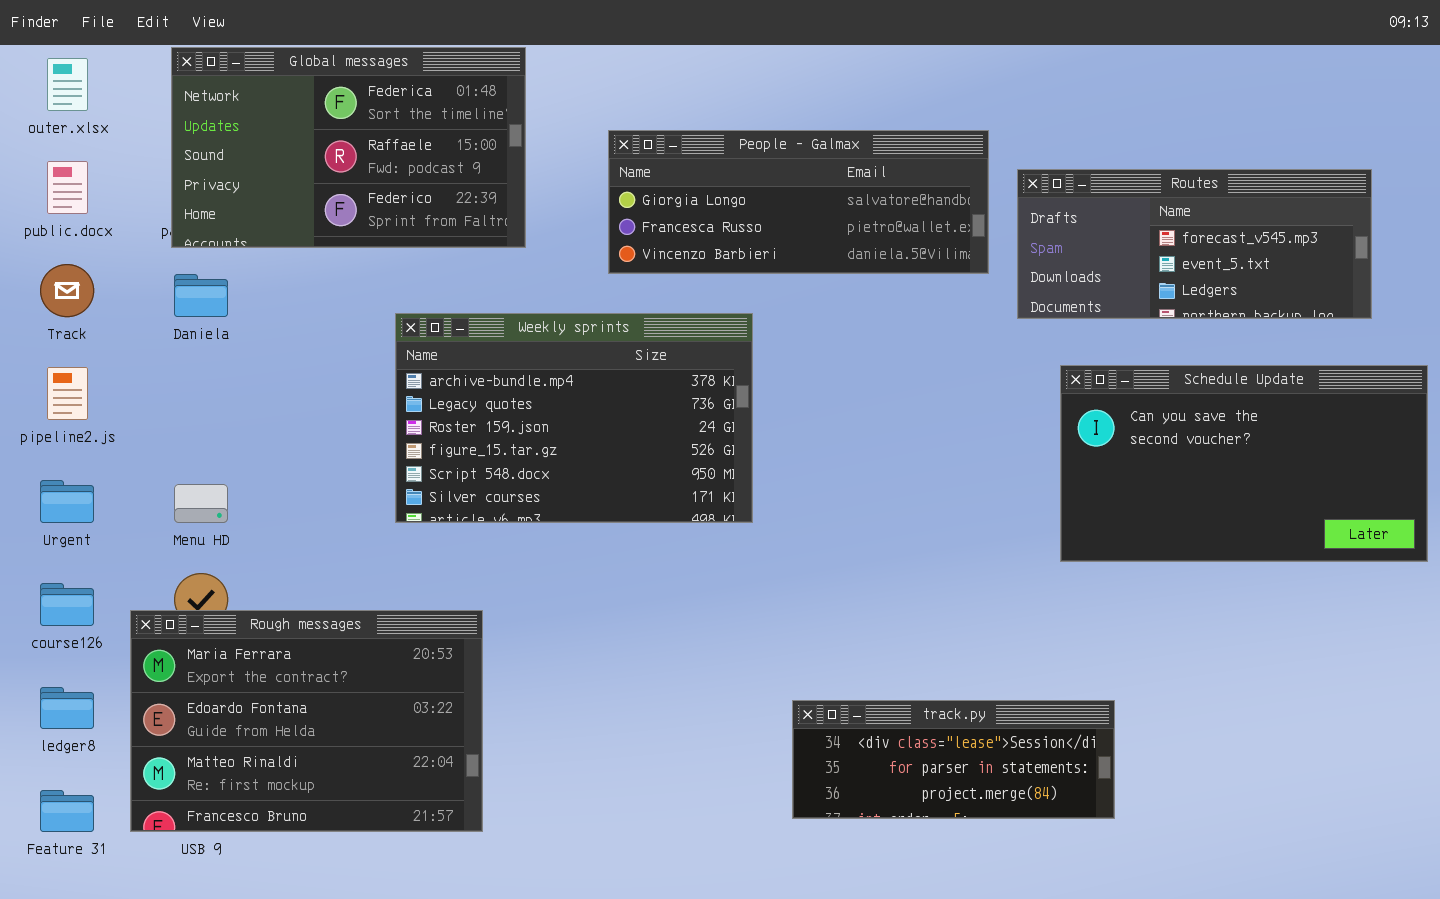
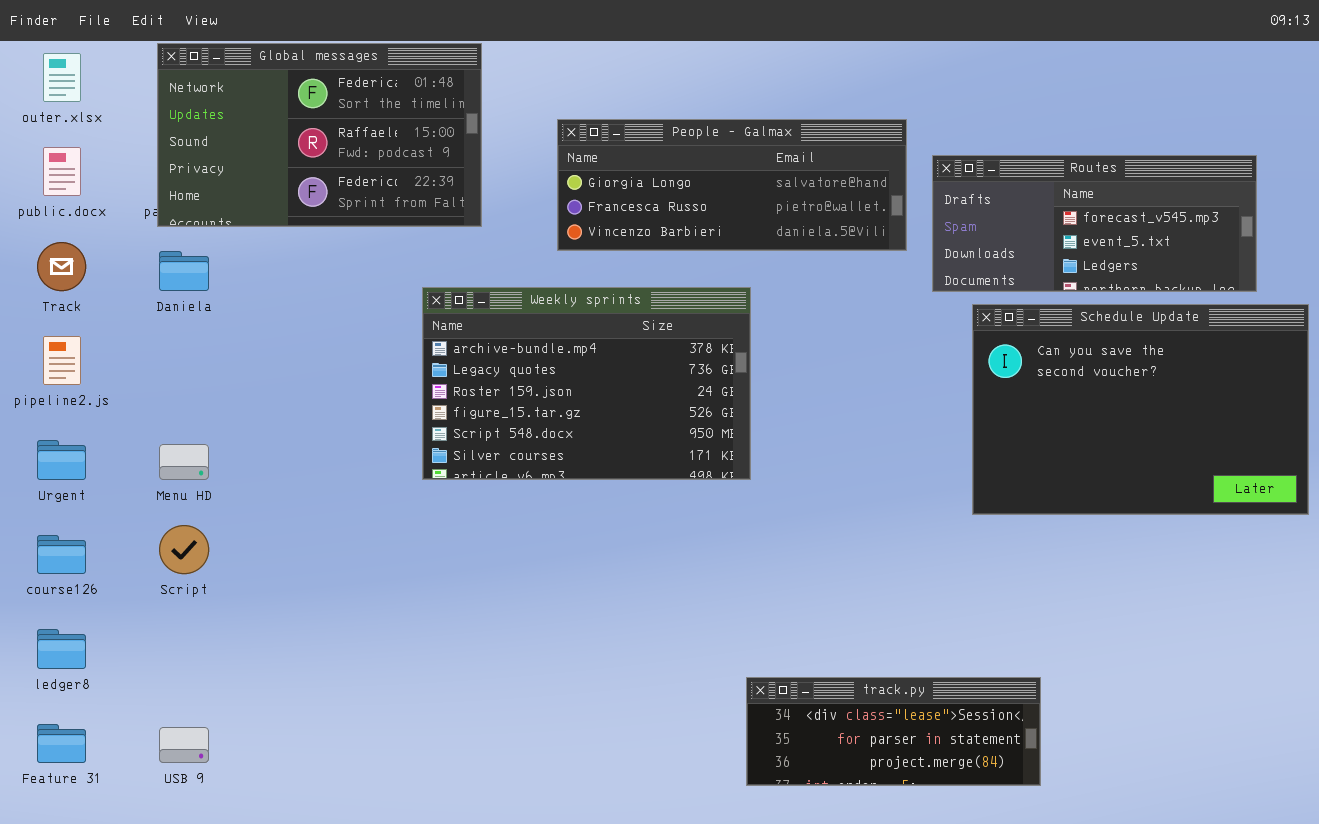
Weekly sprints: [395,313,753,523] -> [422,287,751,480], moved
Schedule Update: [1060,365,1428,562] -> [972,304,1309,515], resized
Rough messages: [130,610,483,832] -> none, closed
track.py: [792,700,1115,819] -> [746,677,1041,786], moved

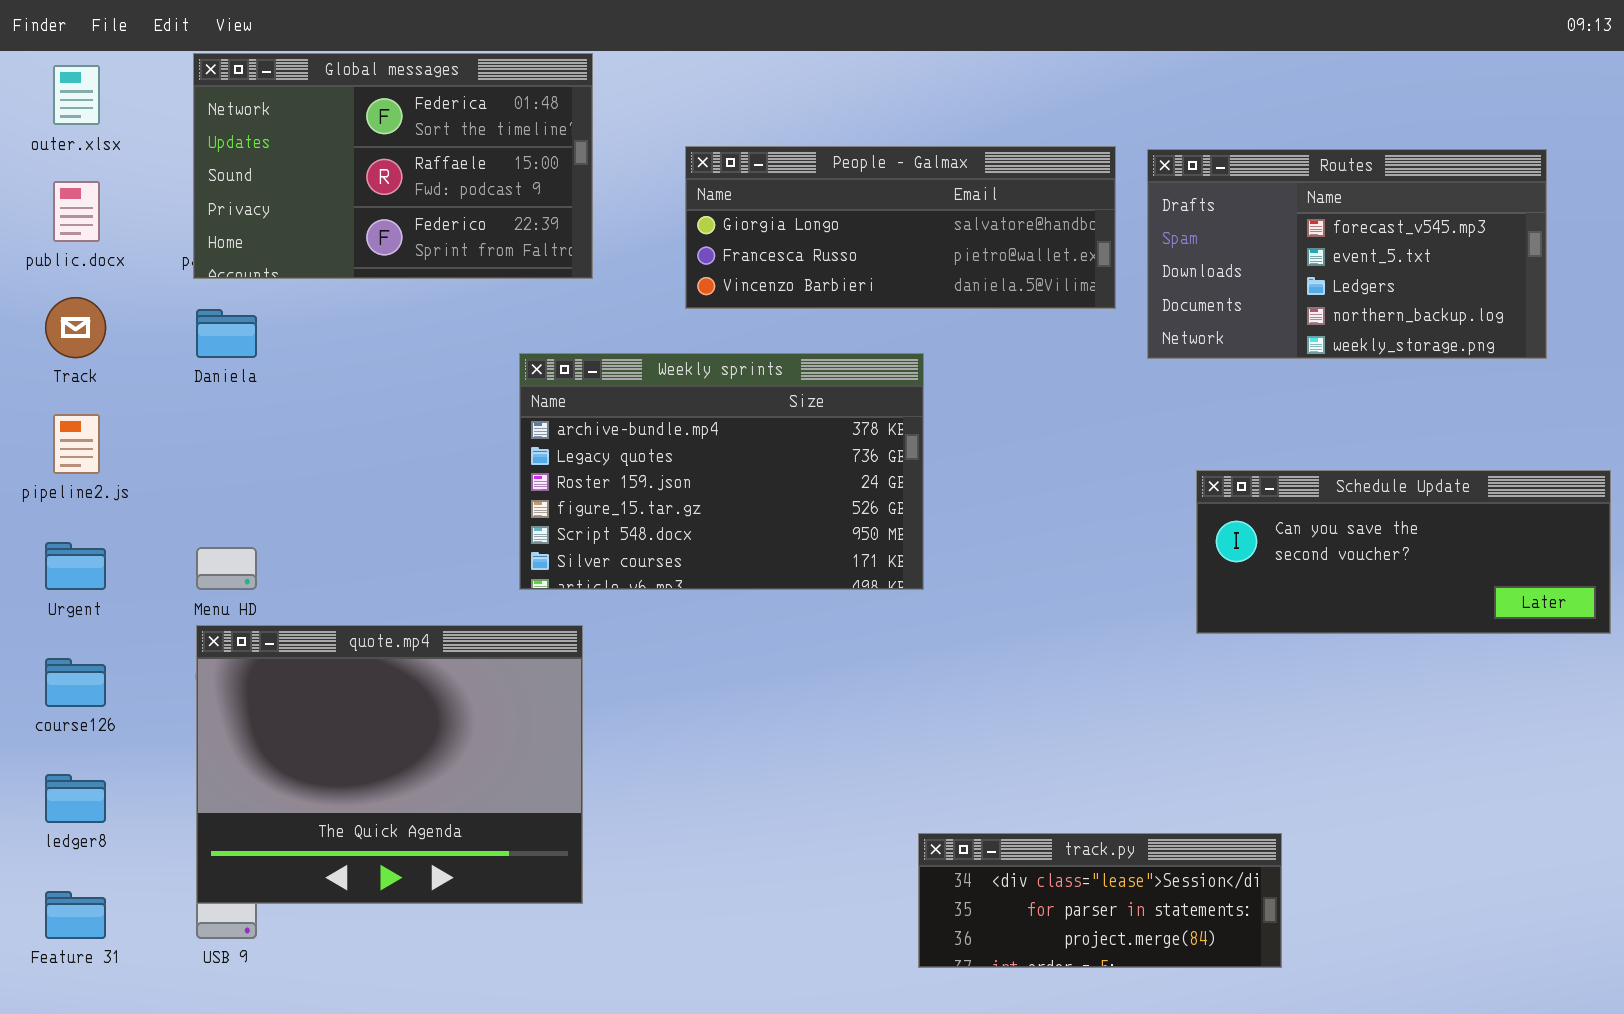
Routes: [932,155,1257,292] -> [1147,149,1547,359], resized
Schedule Update: [972,304,1309,515] -> [1196,470,1611,634], resized
quote.mp4: none -> [196,625,583,904], opened

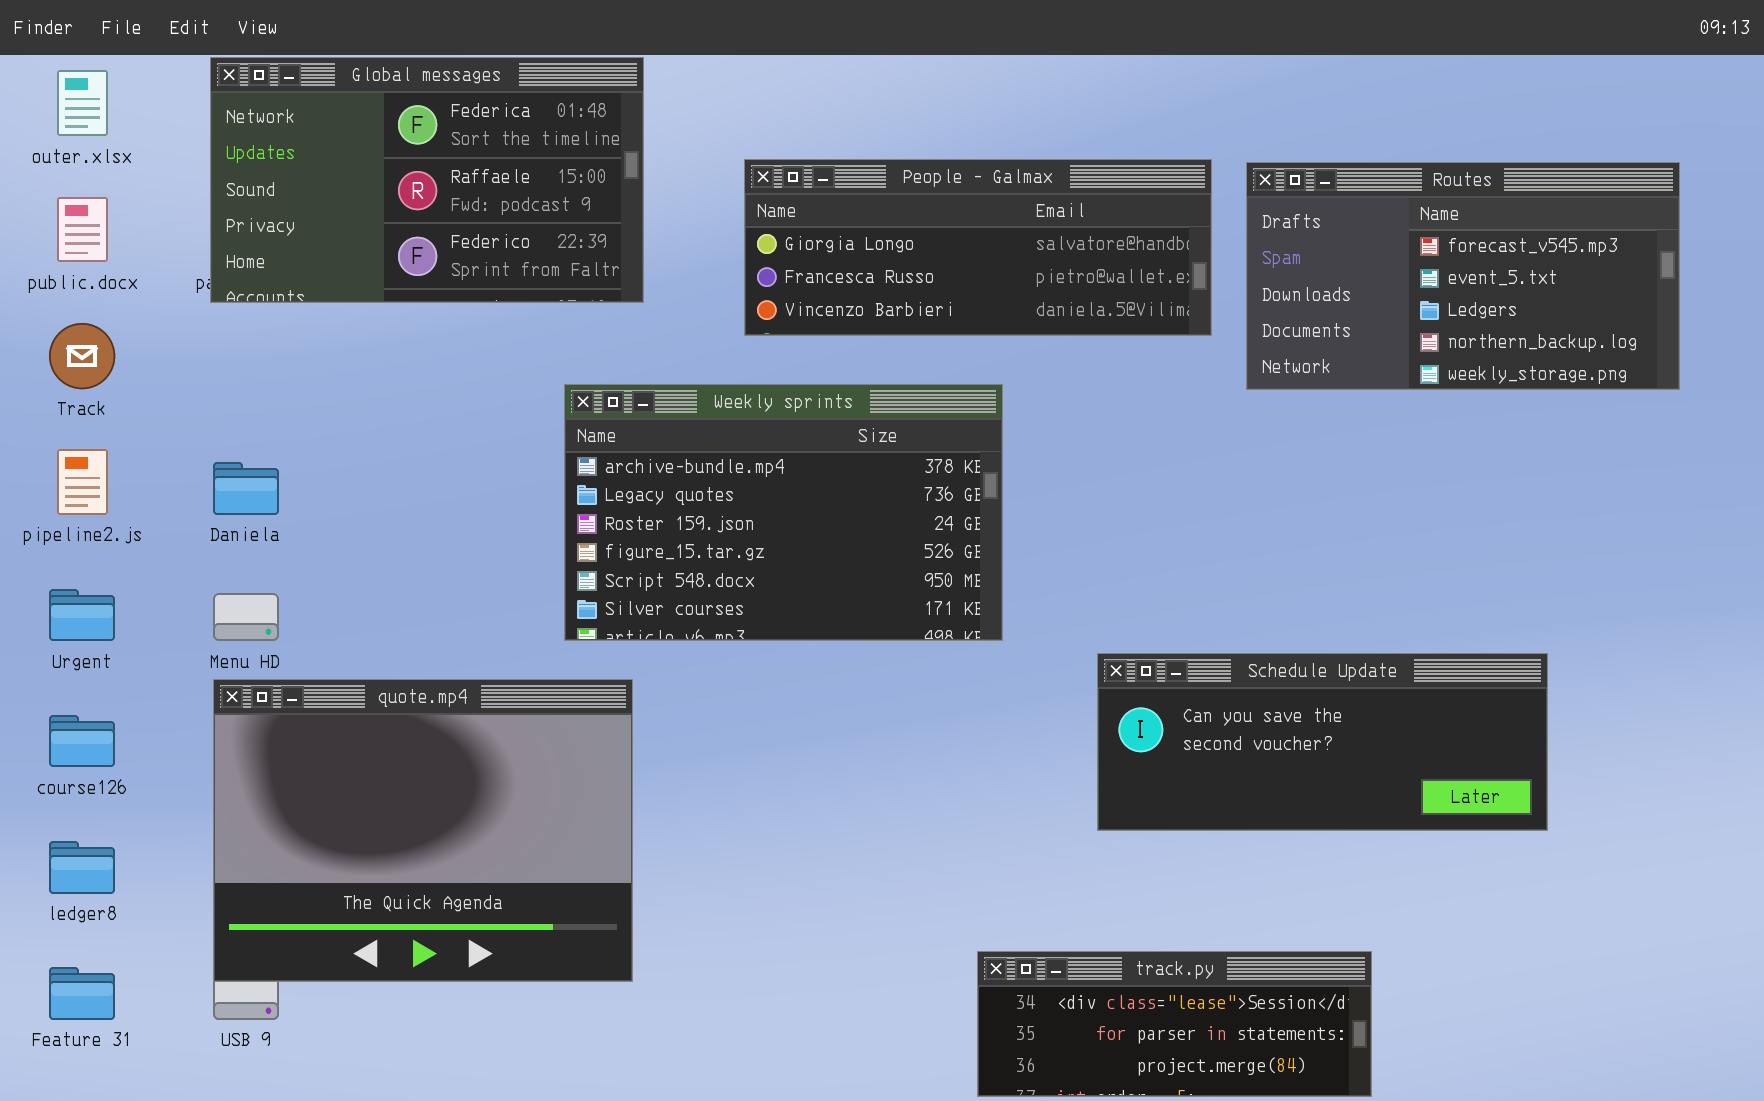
Daniela: [196,309,257,358] -> [213,462,279,515], moved
Schedule Update: [1196,470,1611,634] -> [1097,653,1548,831], moved
track.py: [918,833,1282,968] -> [977,951,1372,1097], moved

